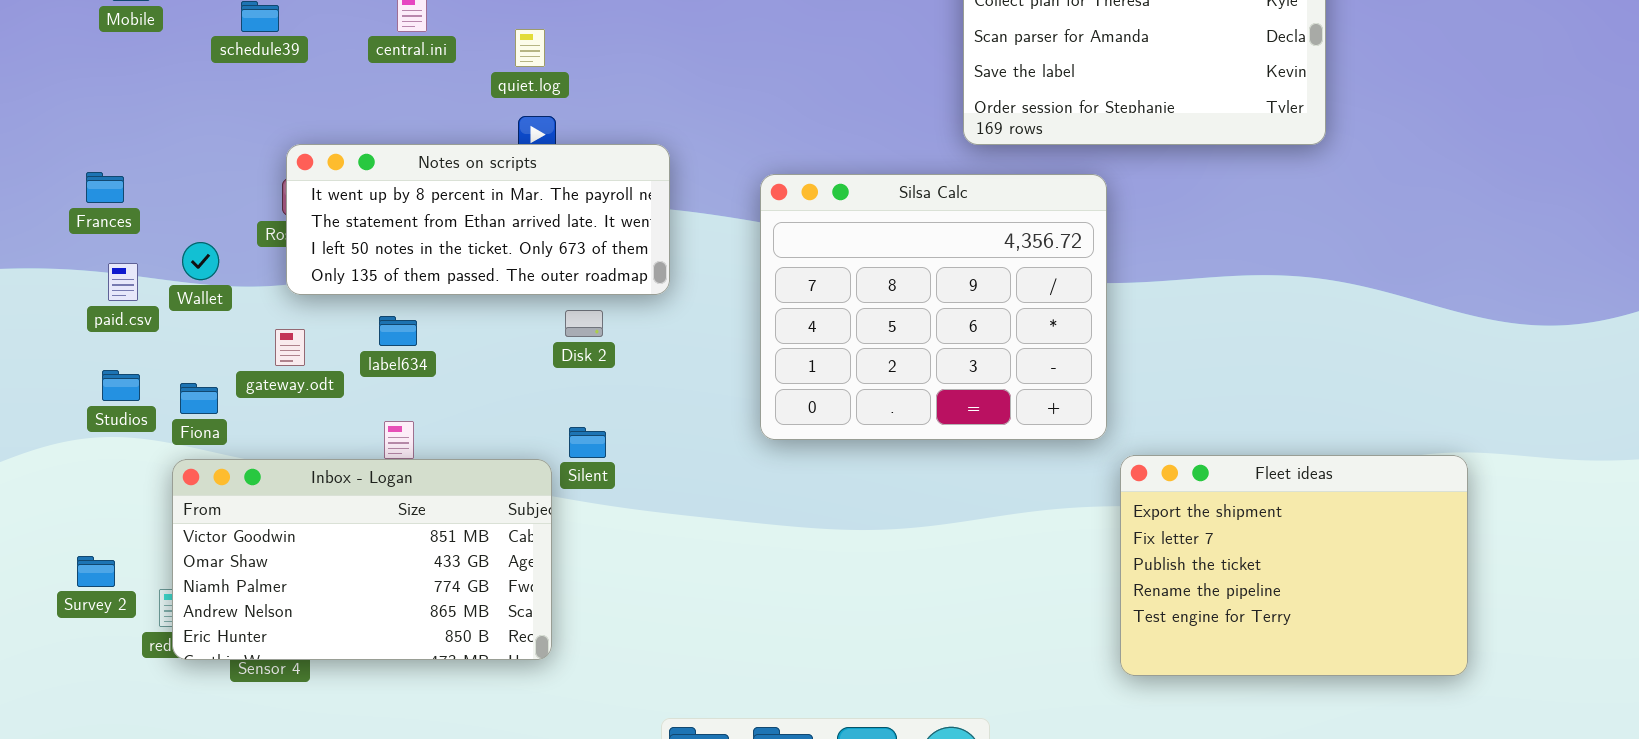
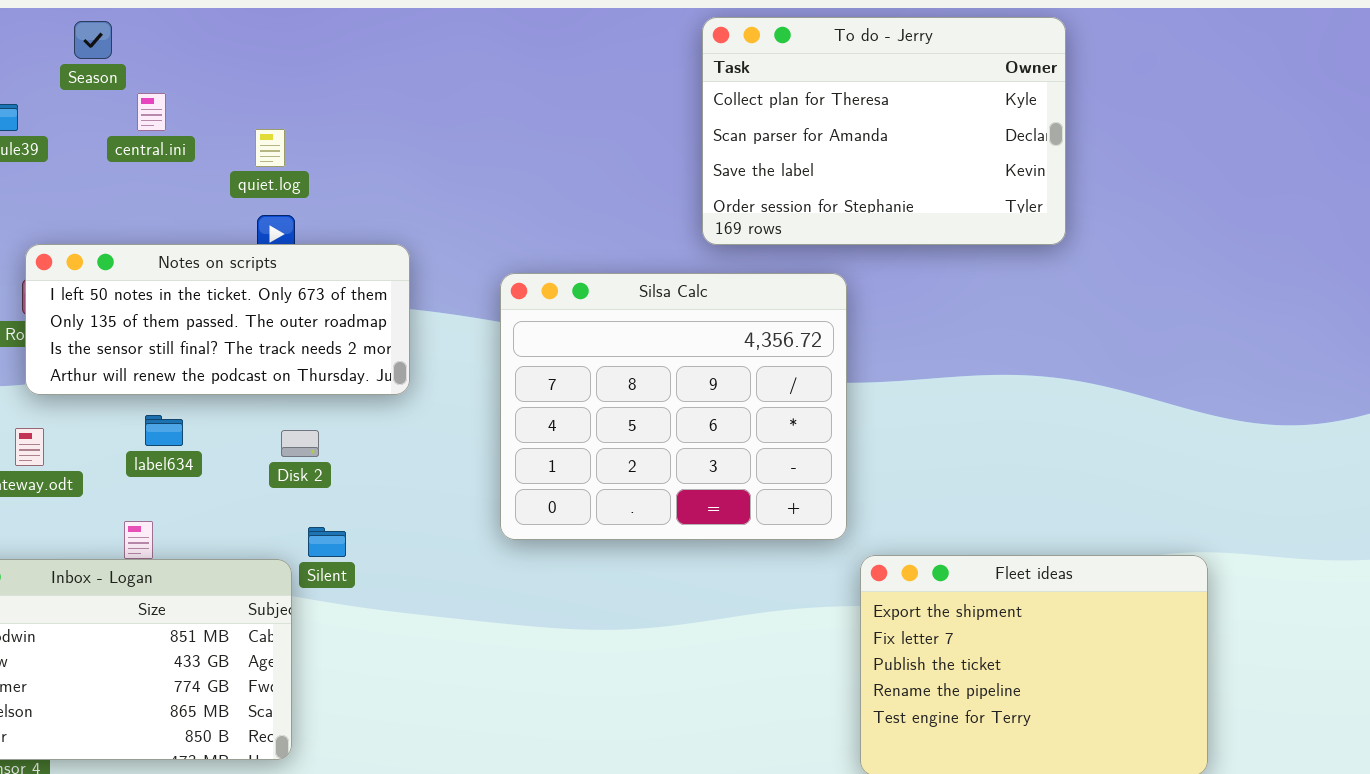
Notes on scripts: [286,144,670,295] -> [25,244,410,395], scrolled down 2 rows
Disk 2: [565,310,603,337] -> [281,430,319,457], moved
label634: [379,316,417,346] -> [145,415,183,446], moved

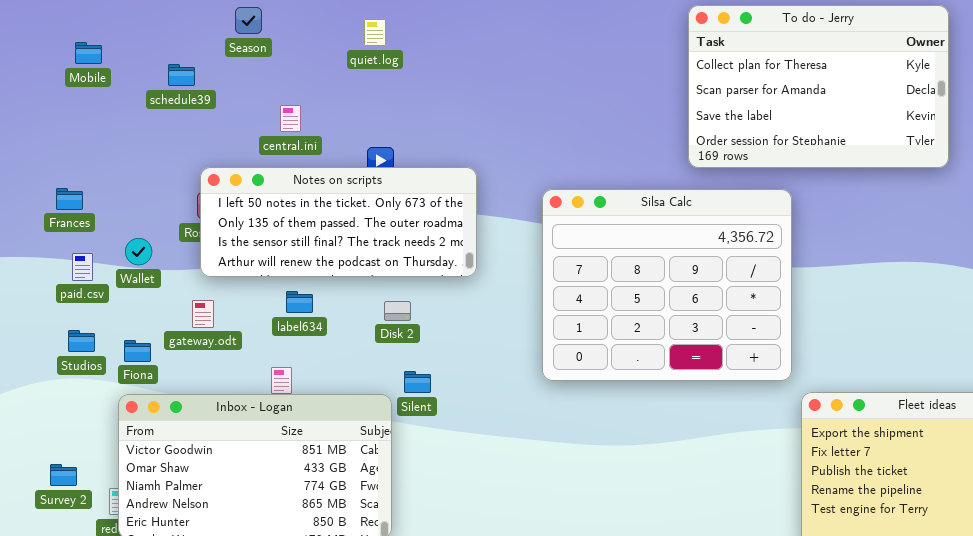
central.ini: [137,93,166,131] -> [280,105,301,132], moved
quiet.log: [255,129,285,167] -> [364,19,386,46], moved

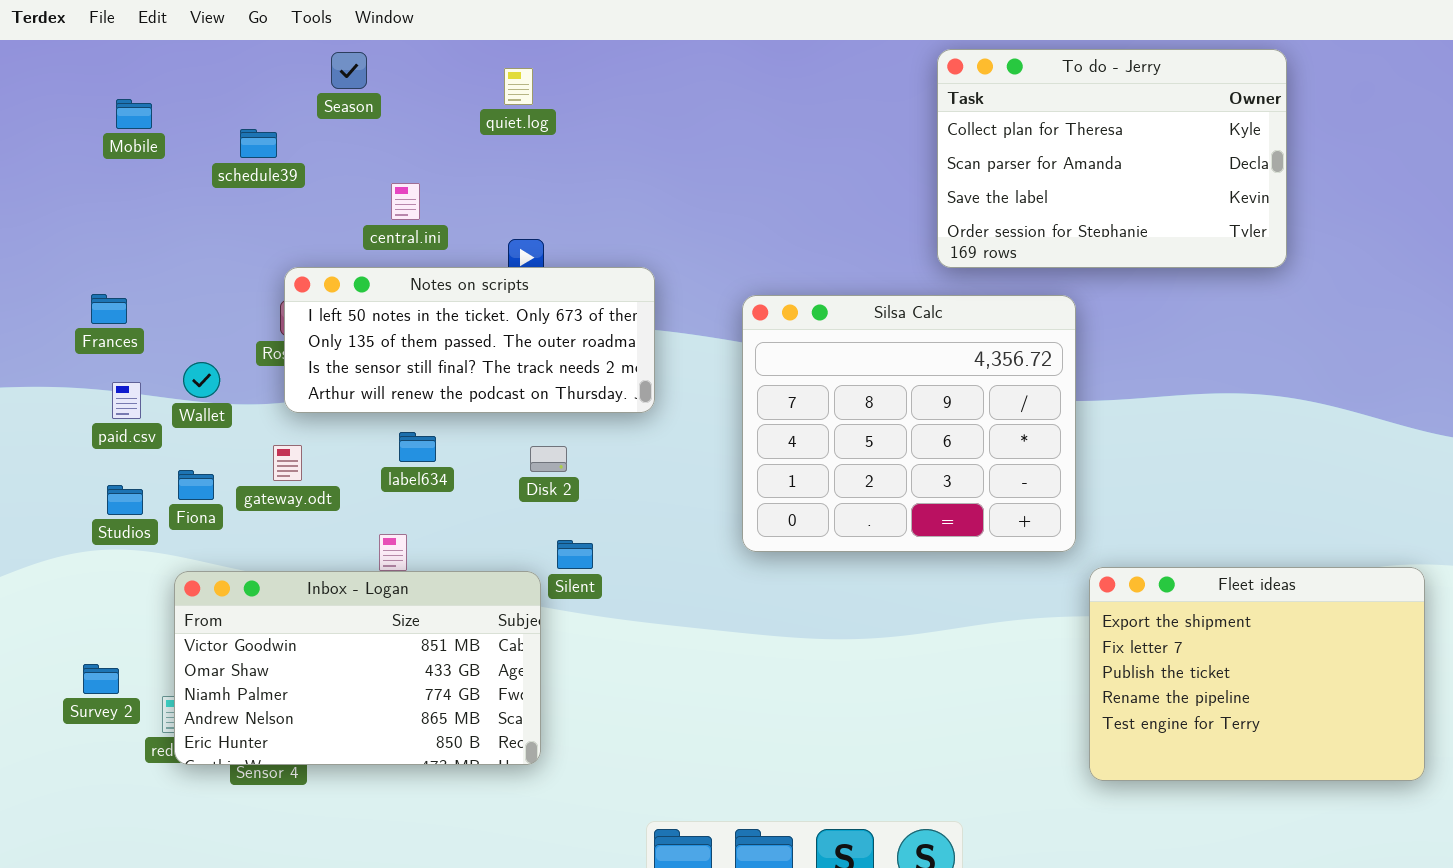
Fiona: [124,340,151,362] -> [178,470,214,500], moved

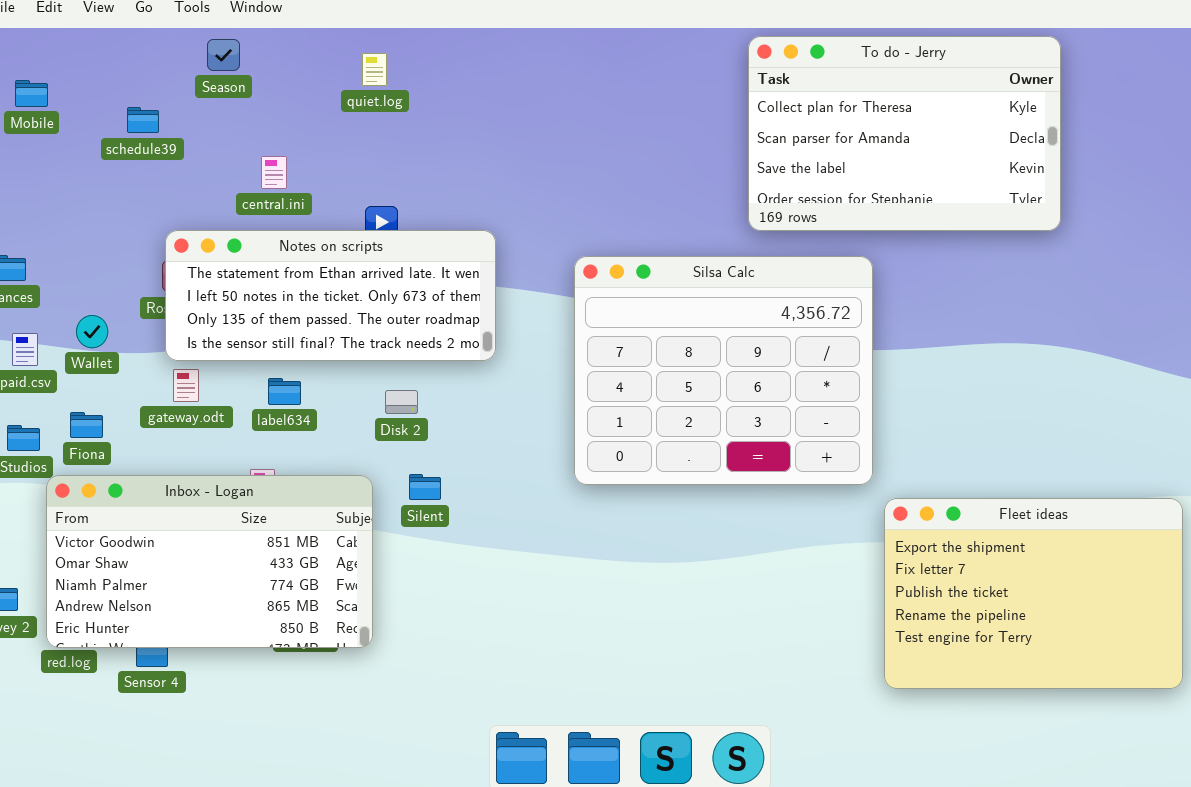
Notes on scripts: [284,267,655,413] -> [165,230,496,361], scrolled up 1 row
gateway.odt: [273,445,302,481] -> [173,369,199,402], moved
Inbox - Logan: [174,571,541,765] -> [46,475,373,648], moved

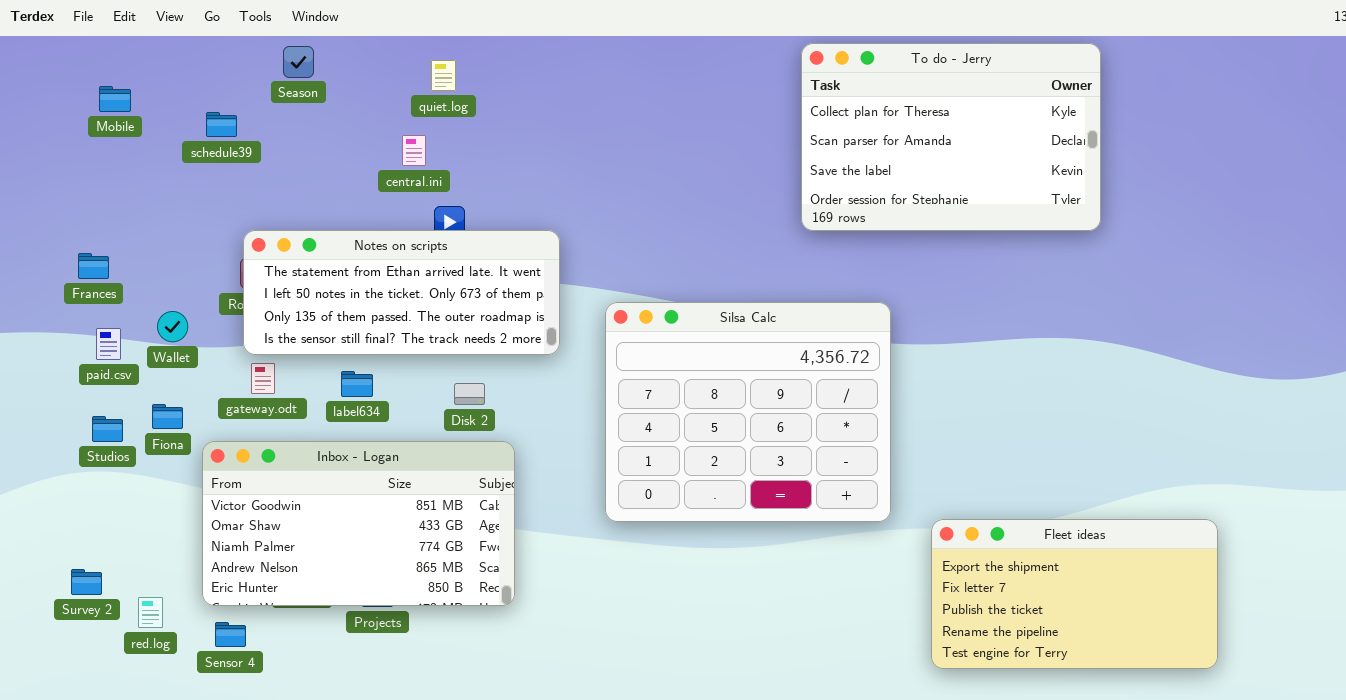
central.ini: [261,156,287,189] -> [402,135,426,166], moved
Silsa Calc: [574,256,873,485] -> [605,302,891,522], moved
Inbox - Logan: [46,475,373,648] -> [202,441,515,606], moved
Fleet ideas: [884,498,1183,689] -> [931,519,1218,669], resized

